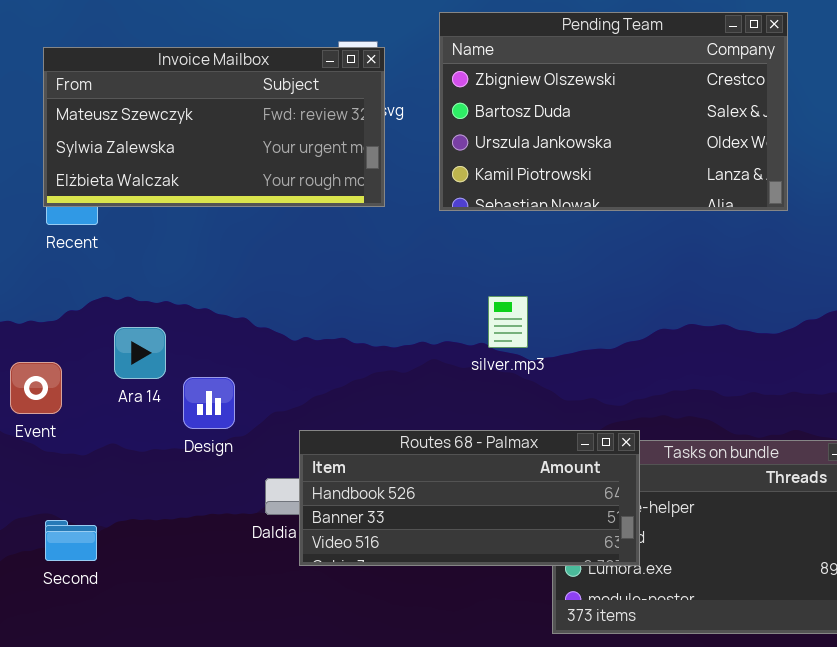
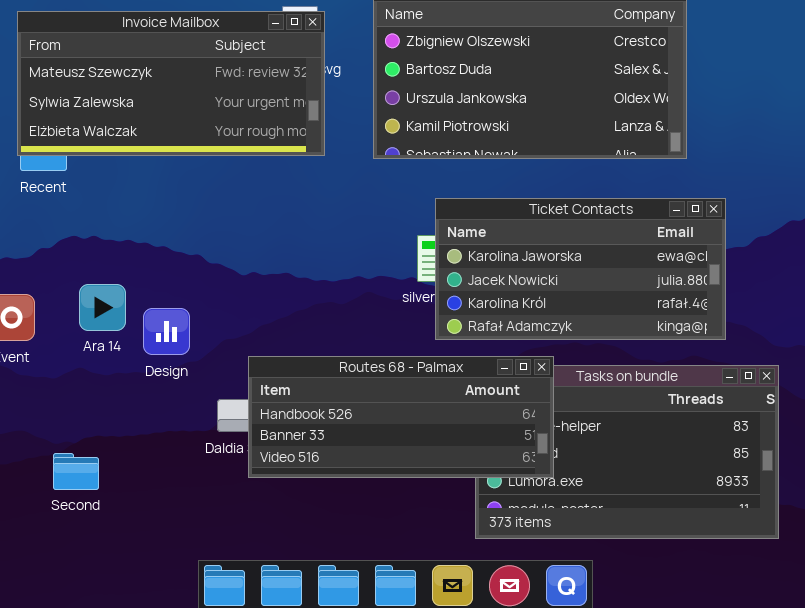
Ticket Contacts: none -> [435,198,726,340], opened
Ara 14: [114,327,166,379] -> [79,284,126,331], moved
Second: [45,520,97,561] -> [53,453,99,490], moved

